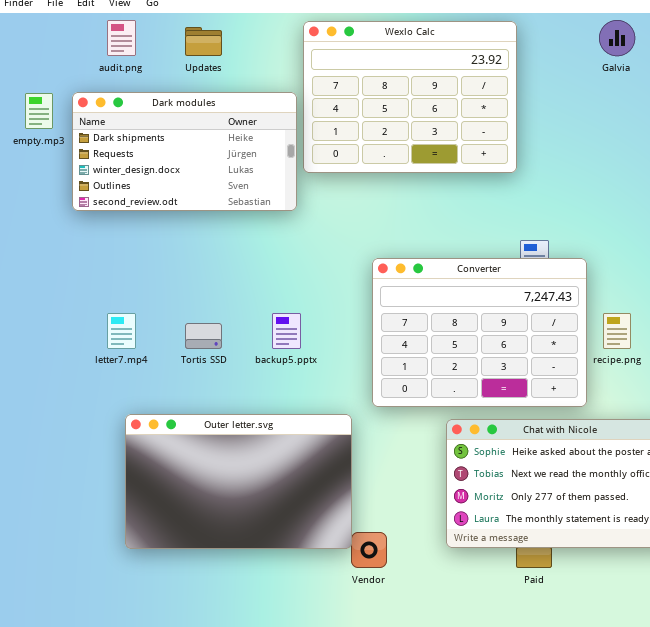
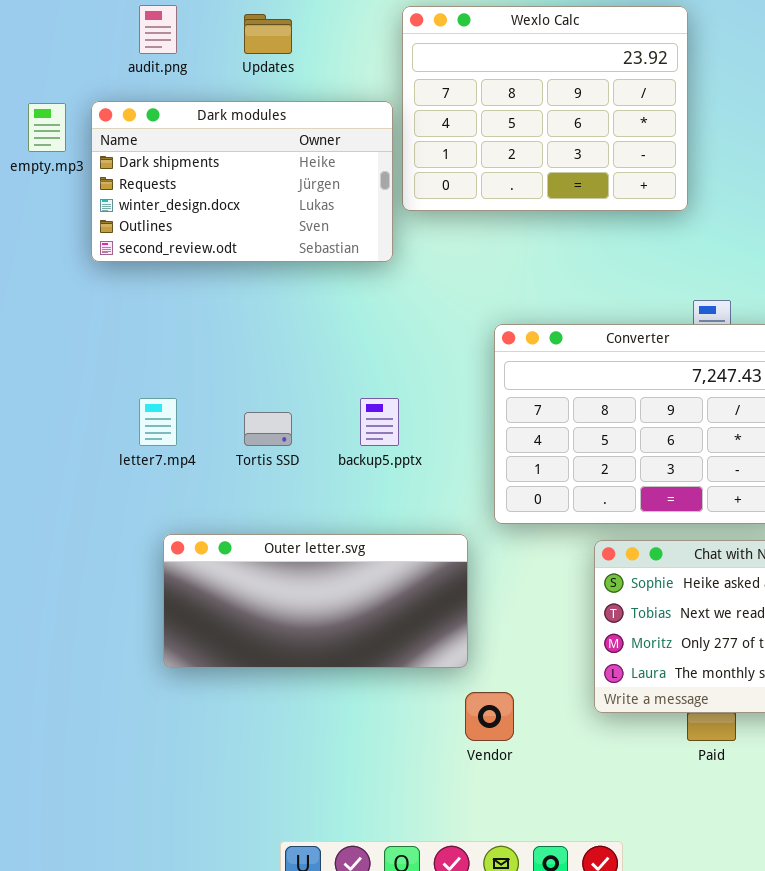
Outer letter.svg: [125,414,352,549] -> [163,534,468,668], resized

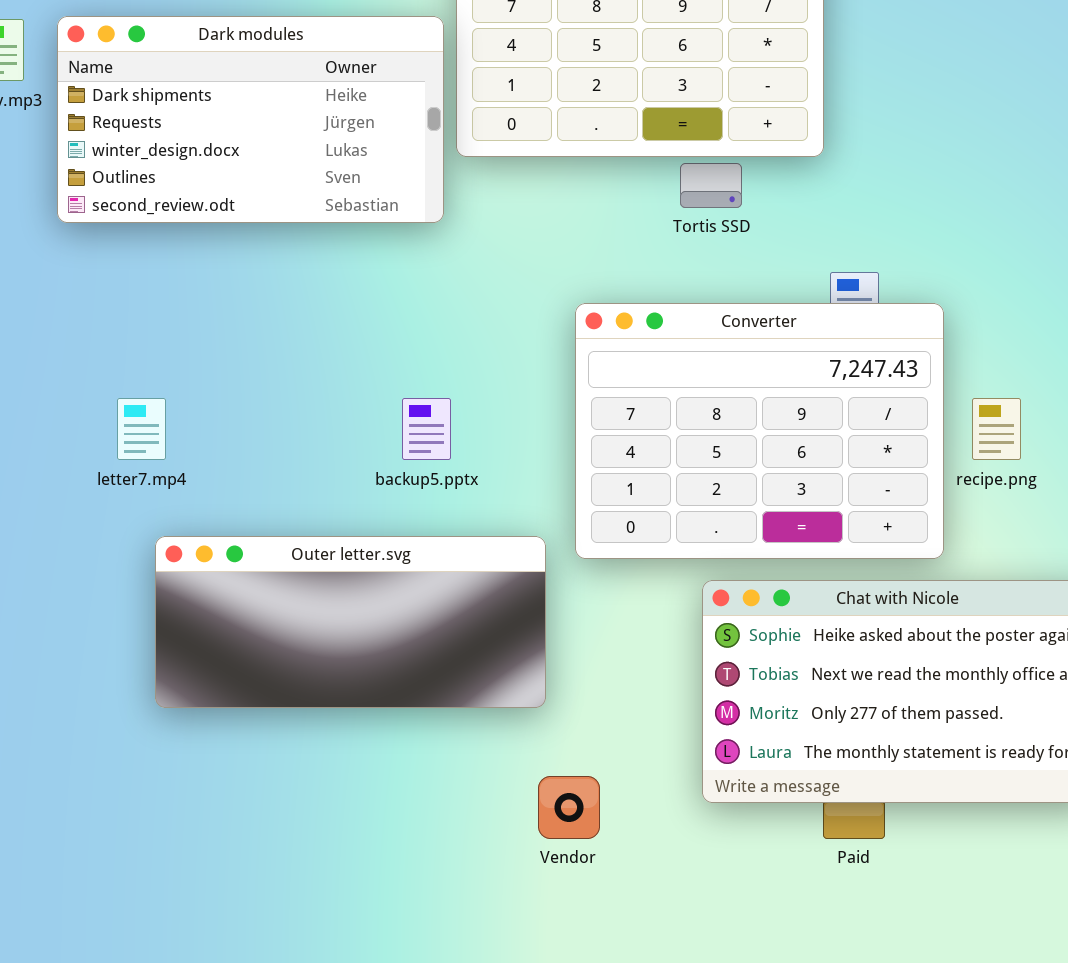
Tortis SSD: [244,412,292,446] -> [680,163,742,208], moved
Outer letter.svg: [163,534,468,668] -> [155,536,546,708], moved

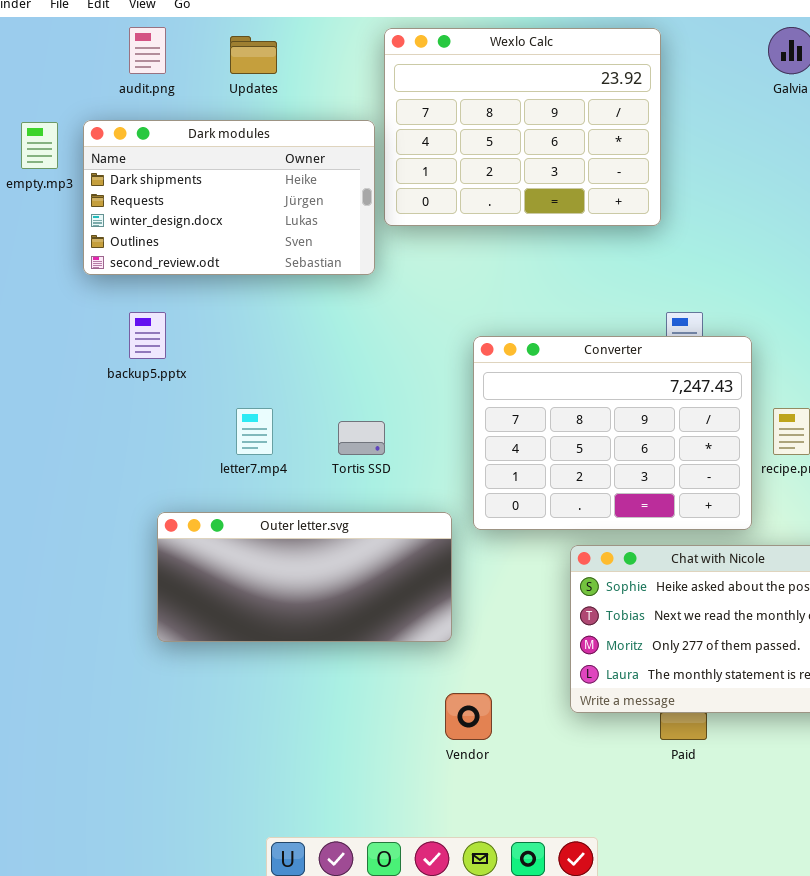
Tortis SSD: [680,163,742,208] -> [338,421,385,455], moved
letter7.mp4: [117,398,166,460] -> [236,408,273,455], moved
backup5.pptx: [402,398,451,460] -> [129,312,166,359], moved

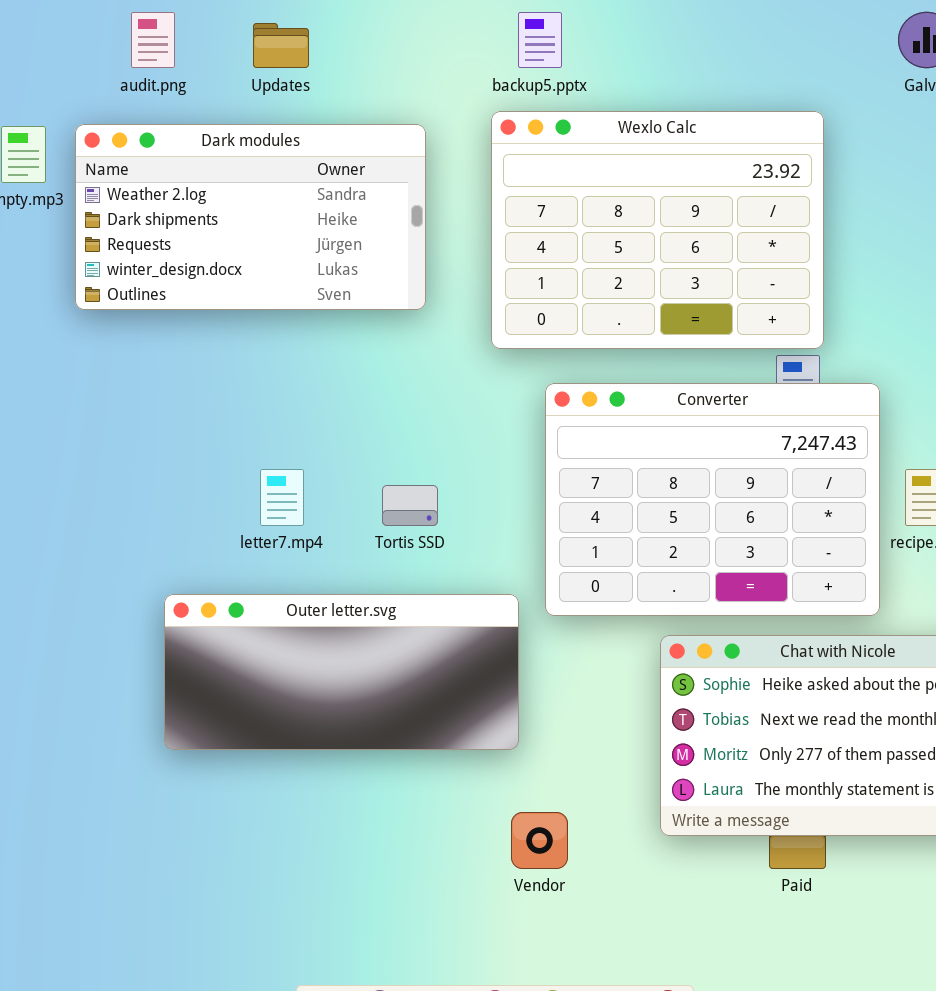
Wexlo Calc: [384,28,661,226] -> [491,111,824,349], moved
Dark modules: [83,120,375,275] -> [75,124,426,310], scrolled up 1 row
backup5.pptx: [129,312,166,359] -> [518,12,562,68], moved

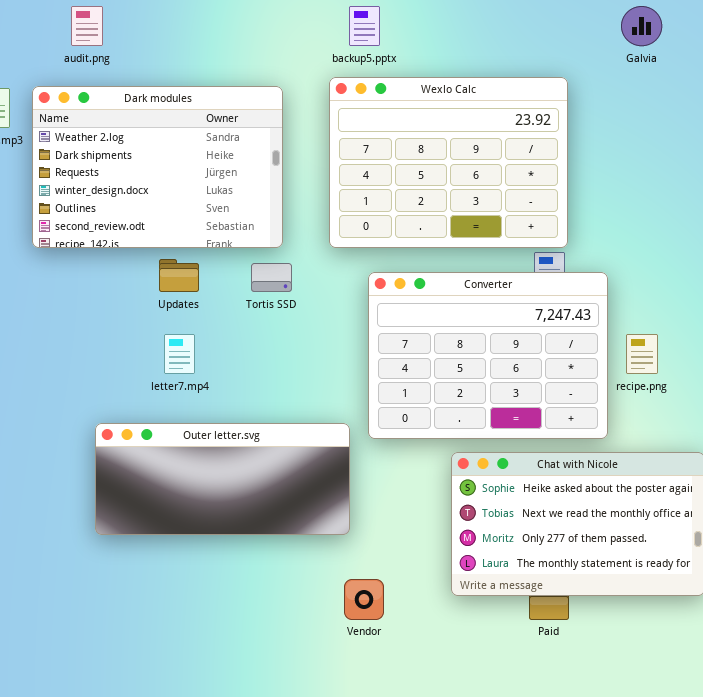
Updates: [253,23,309,68] -> [159,259,199,292], moved
Dark modules: [75,124,426,310] -> [32,86,283,248], resized
Tortis SSD: [382,485,438,526] -> [251,263,292,292], moved

